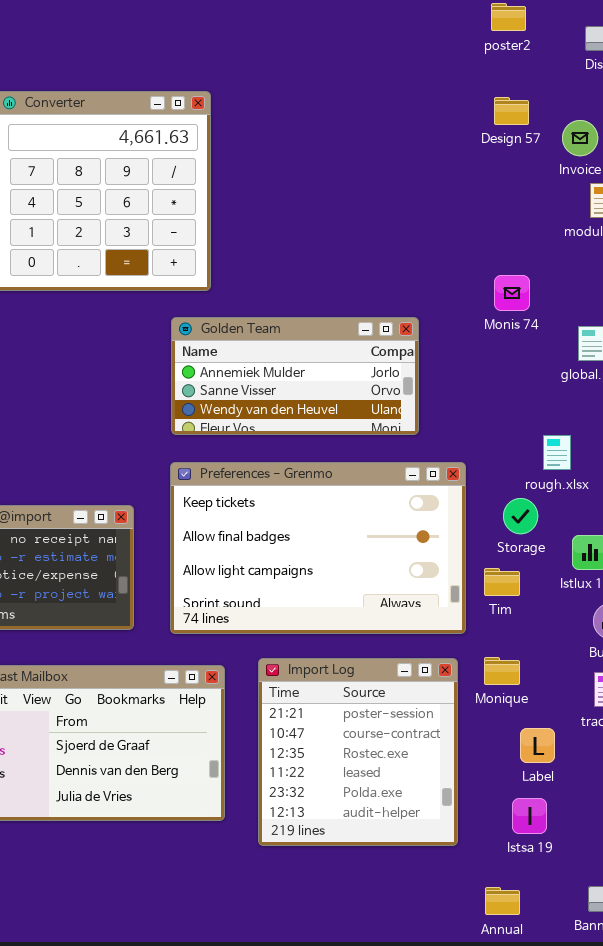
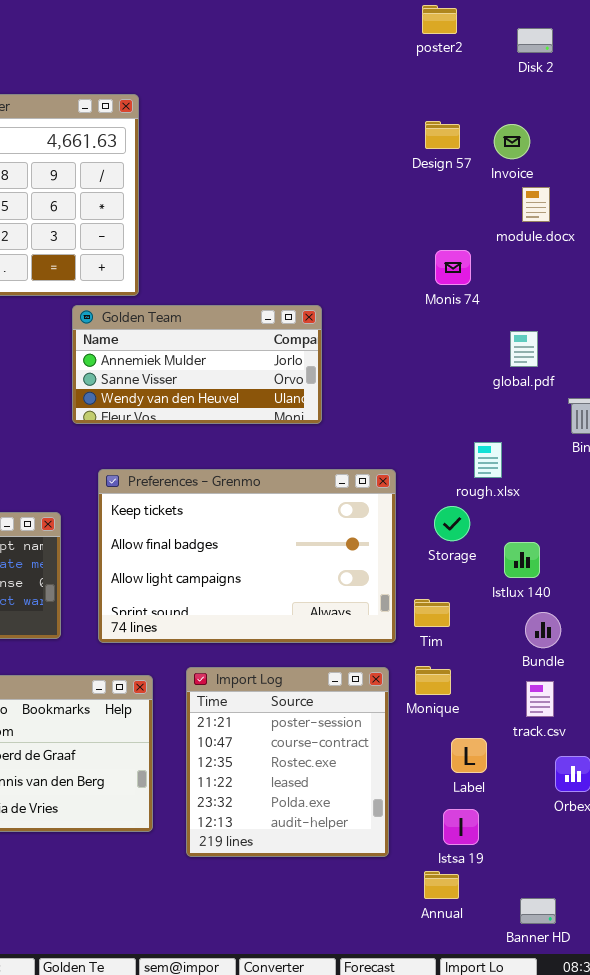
Design 57: [494,97,529,125] -> [425,121,460,149], moved
Monis 74: [494,275,530,311] -> [435,250,471,285], moved
Golden Team: [171,317,419,435] -> [72,305,322,424], moved
Tim: [484,568,520,596] -> [414,599,450,627], moved
Annual: [485,887,520,915] -> [424,871,459,899], moved

